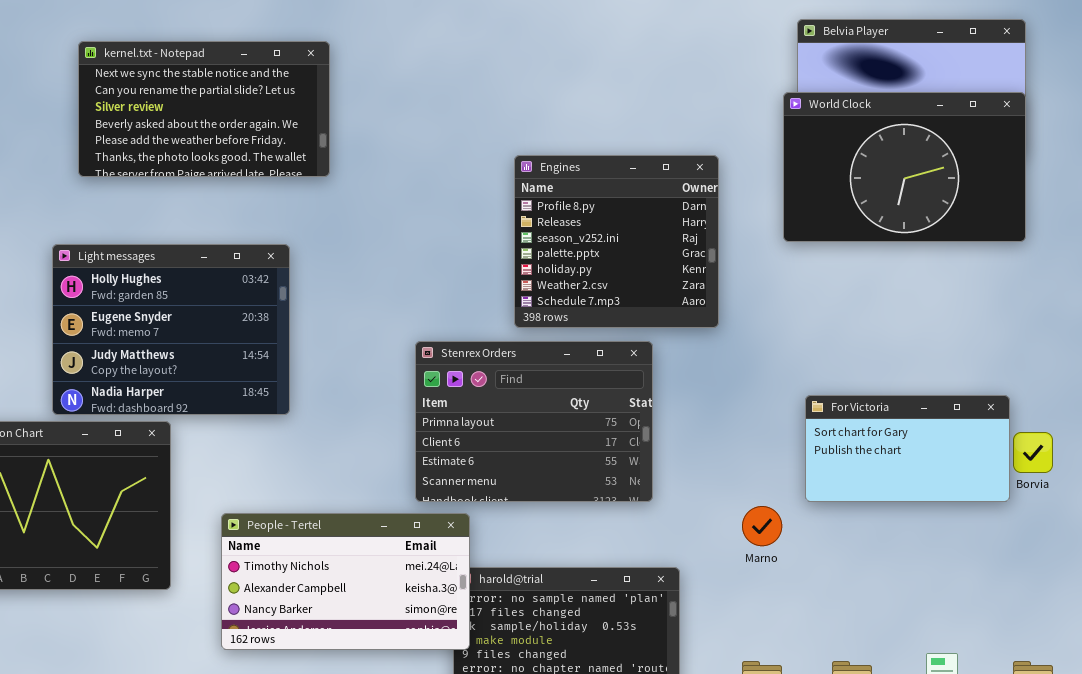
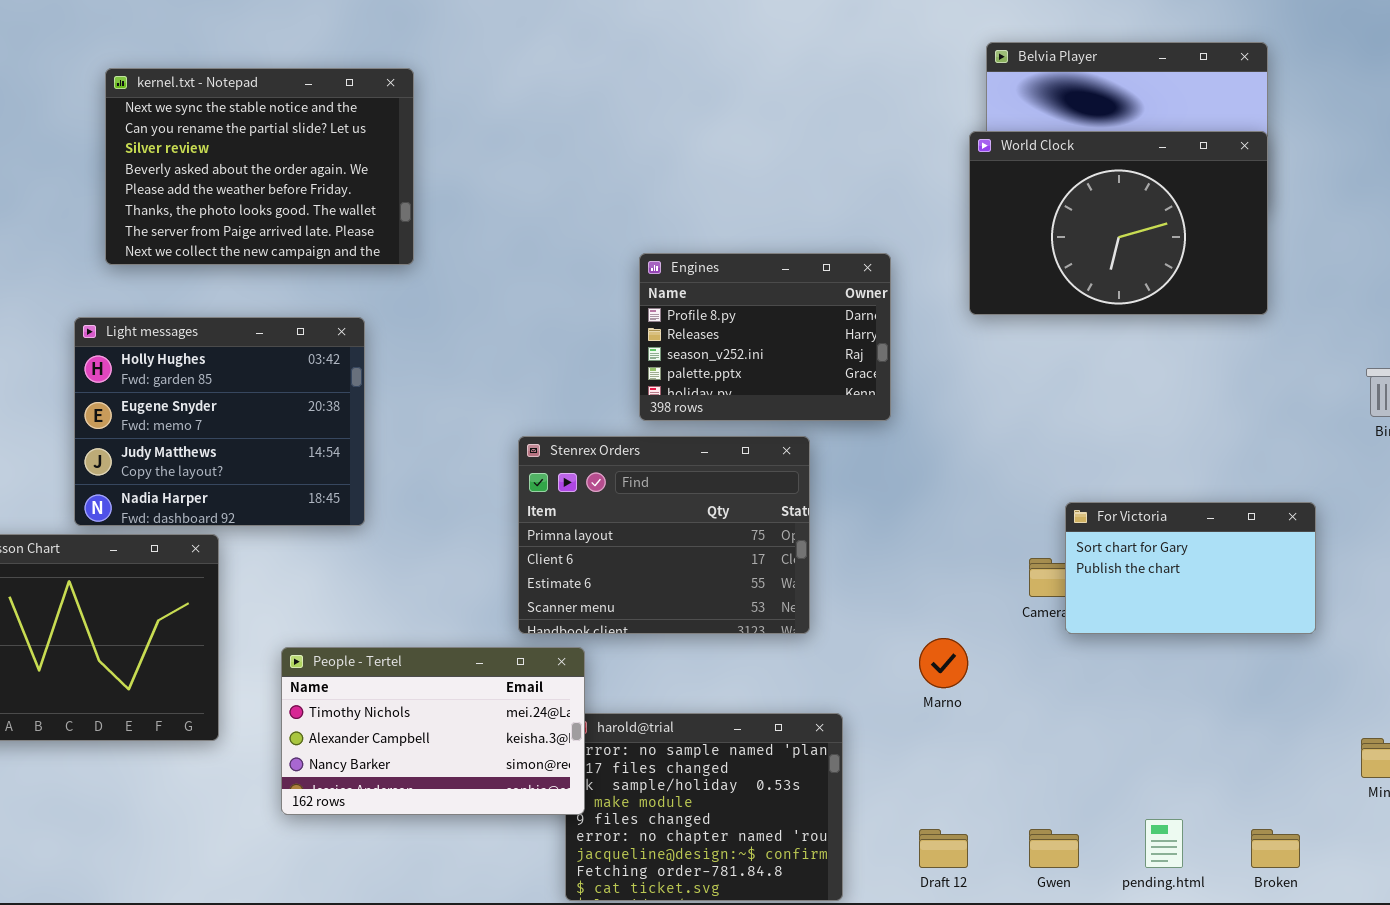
kernel.txt - Notepad: [78,41,330,177] -> [105,68,414,265], resized
Engines: [514,155,719,328] -> [639,253,891,421], resized
For Victoria: [805,395,1010,502] -> [1065,502,1316,634], moved

